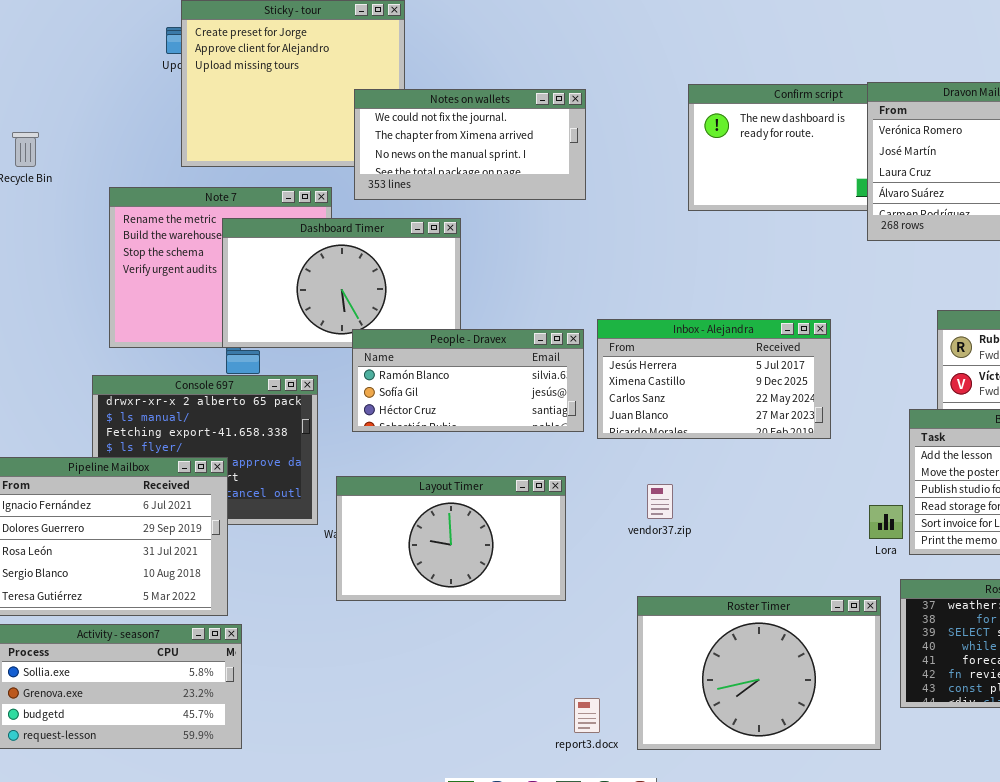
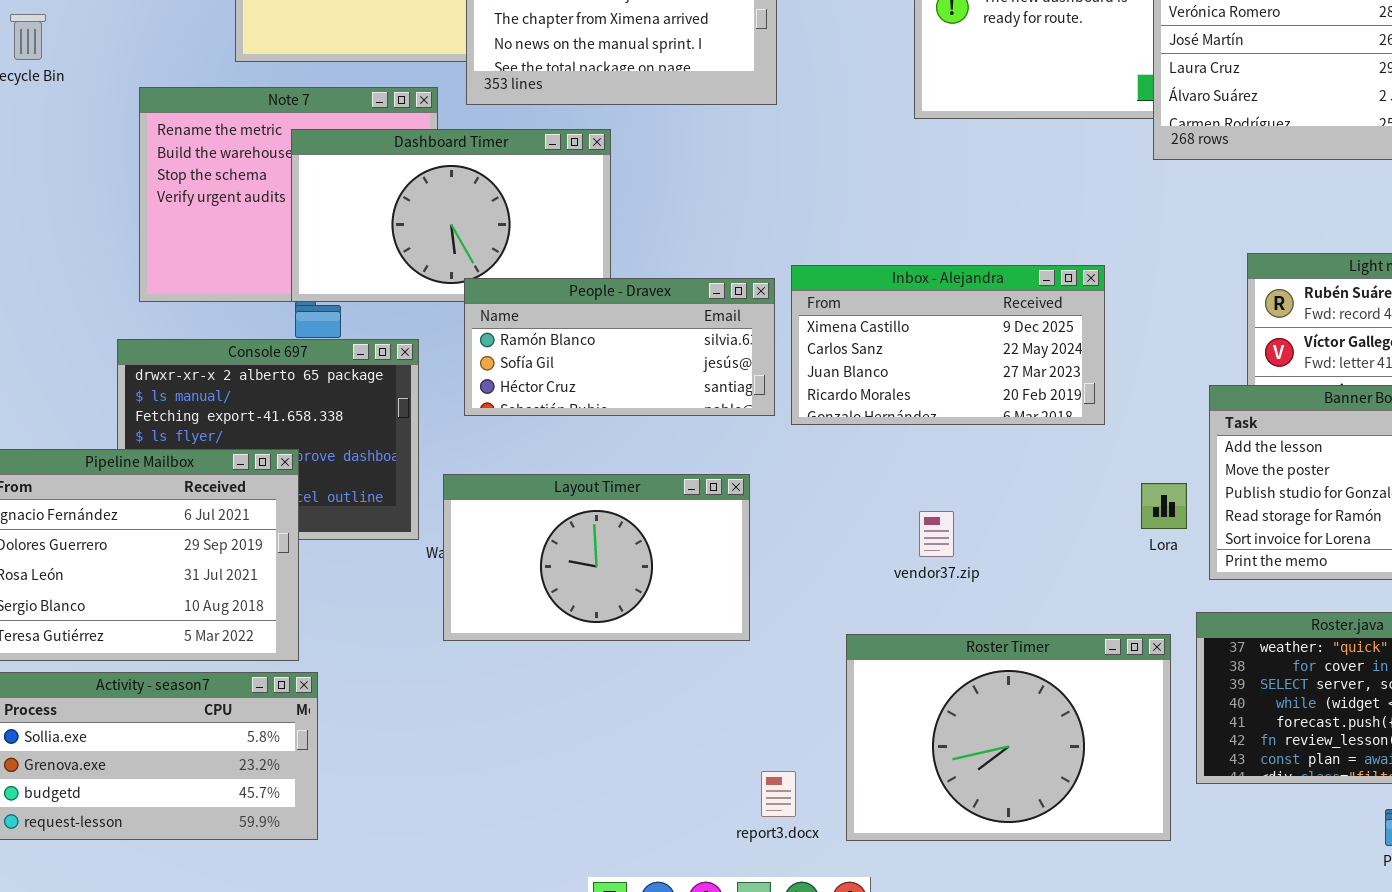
Inbox - Alejandra: [597,319,831,439] -> [791,265,1105,425], scrolled down 1 row
vendor37.zip: [647,484,673,519] -> [919,511,954,557], moved
Lora: [869,505,903,539] -> [1141,483,1187,529], moved

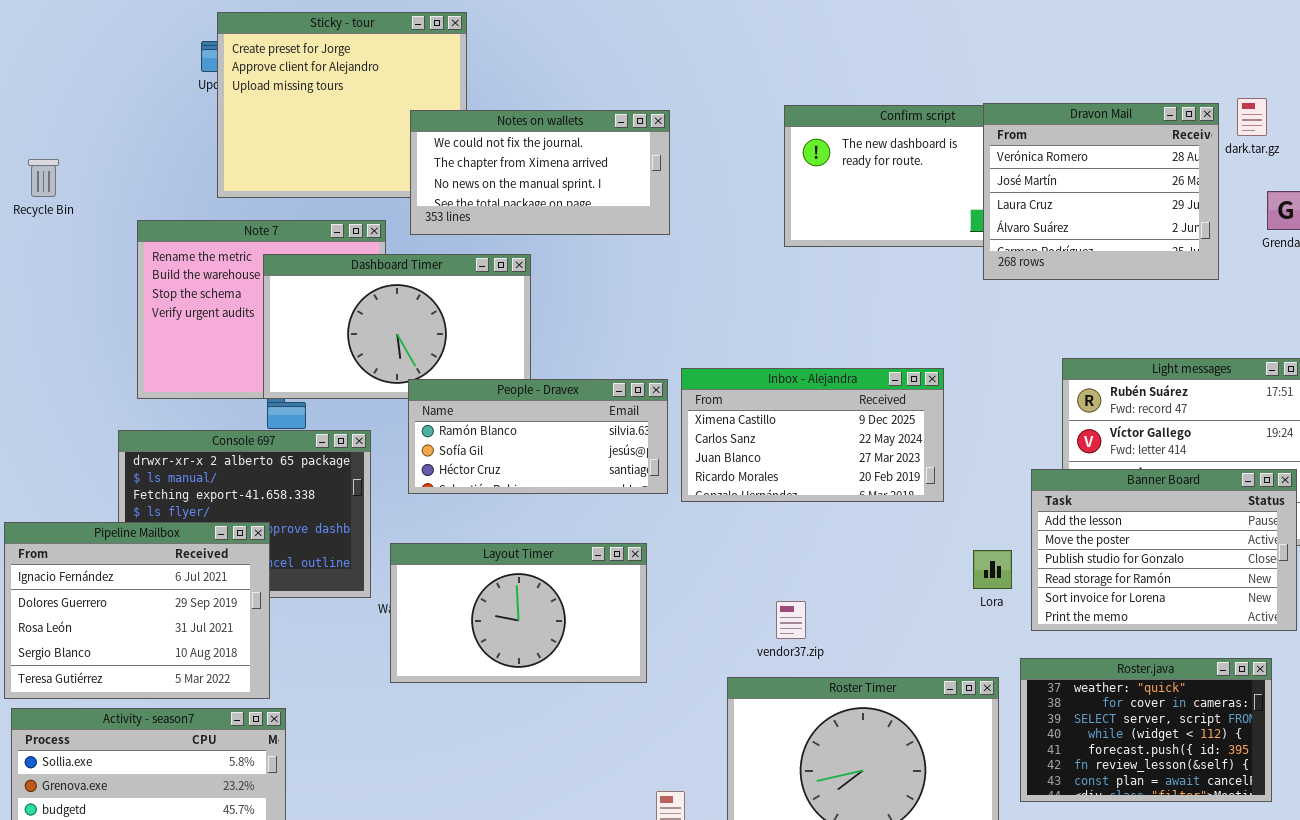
vendor37.zip: [919,511,954,557] -> [776,601,806,639], moved

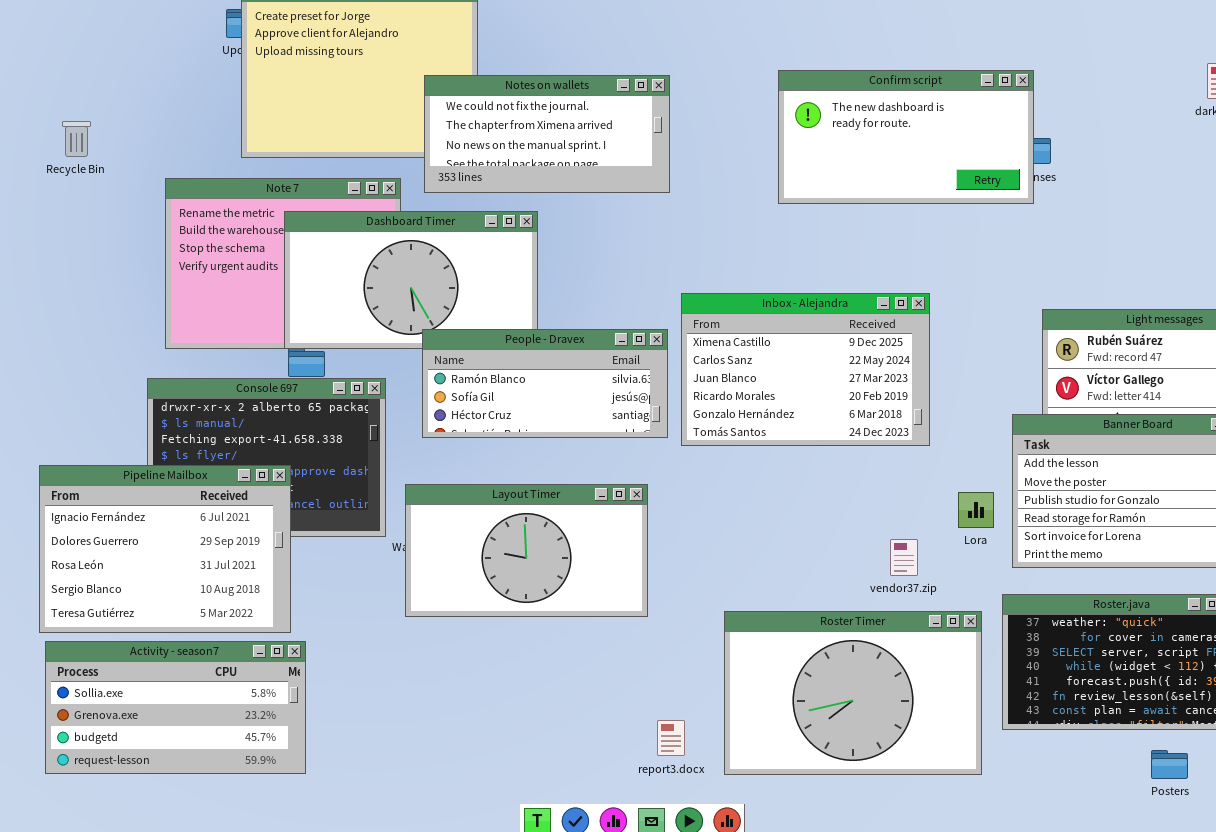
Dravon Mail: [983,103,1219,280] -> none, closed
Inbox - Alejandra: [681,368,944,502] -> [681,293,930,446], resized
vendor37.zip: [776,601,806,639] -> [890,539,918,576], moved

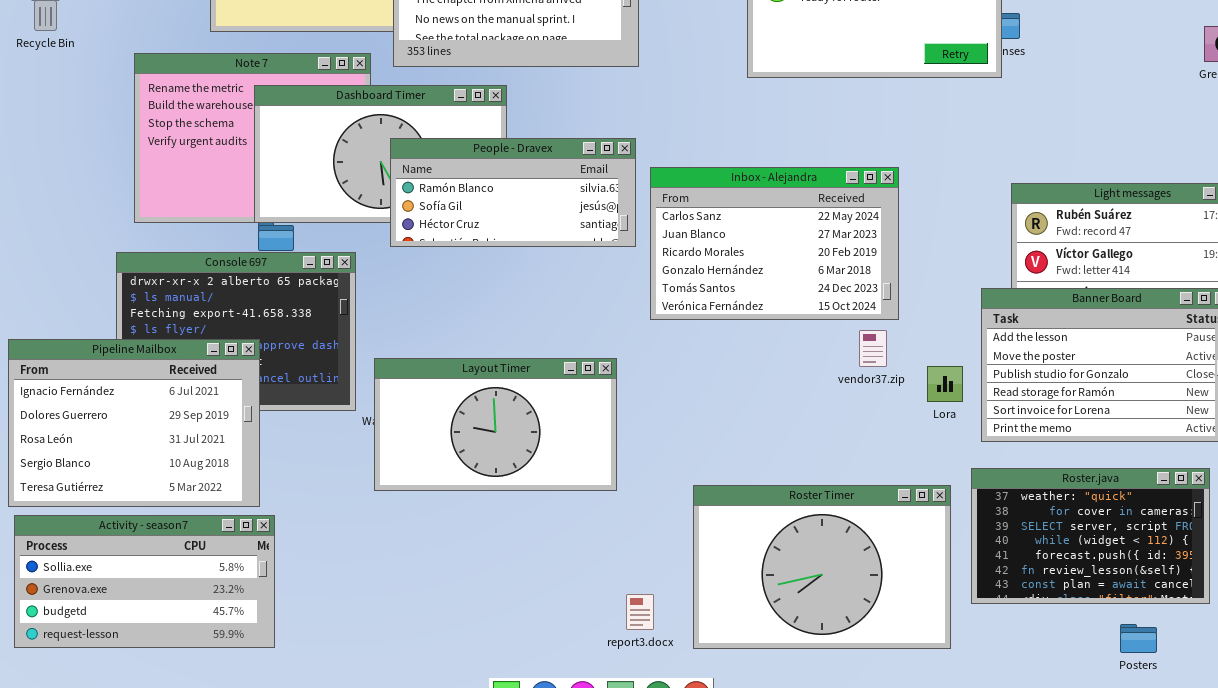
Inbox - Alejandra: [681,293,930,446] -> [650,167,899,320], scrolled down 1 row
People - Dravex: [422,329,668,438] -> [390,138,636,247], moved
vendor37.zip: [890,539,918,576] -> [859,330,887,367], moved

